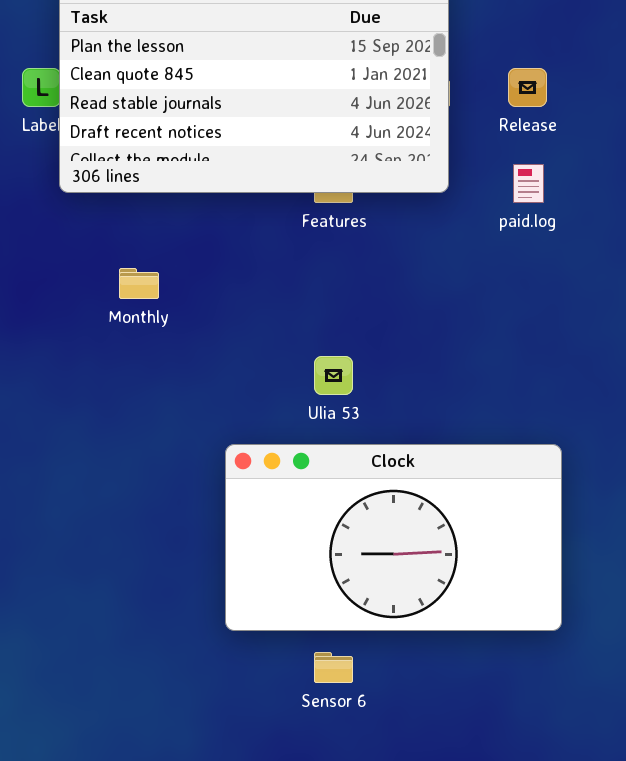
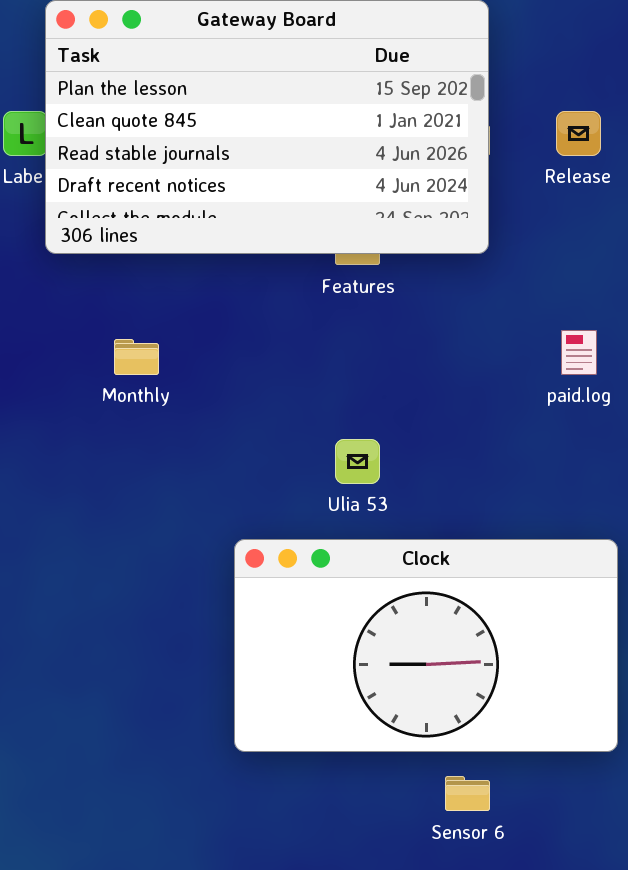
paid.log: [513,164,544,203] -> [561,330,597,375], moved
Sensor 6: [314,652,353,683] -> [445,776,490,811], moved

